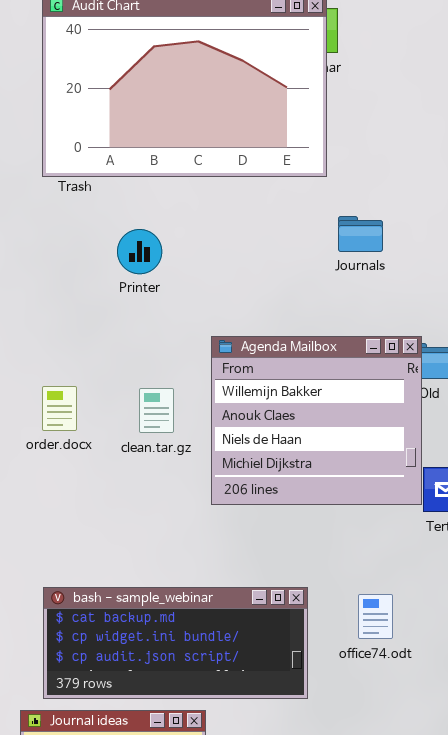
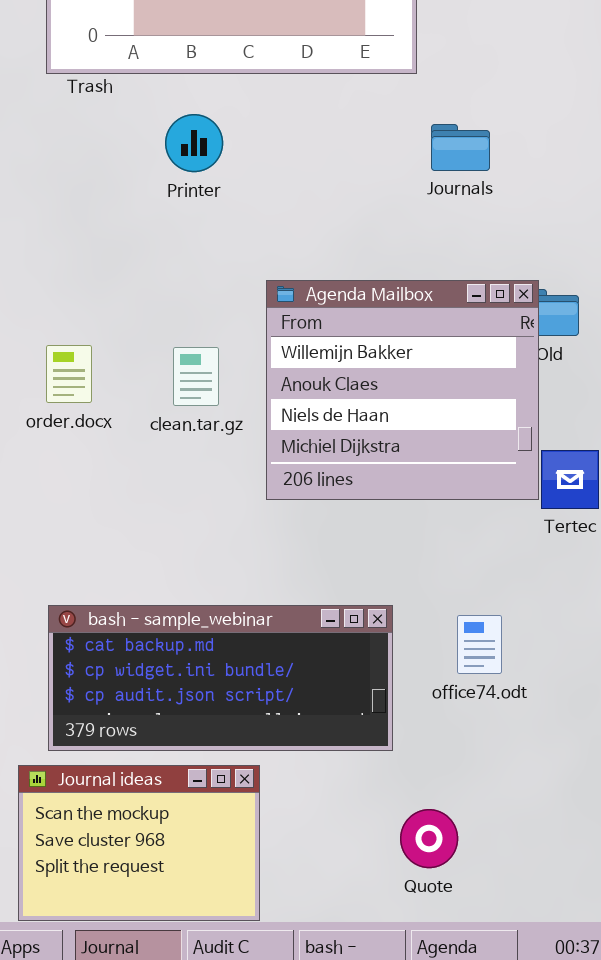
Printer: [117,229,162,274] -> [165,114,223,172], moved

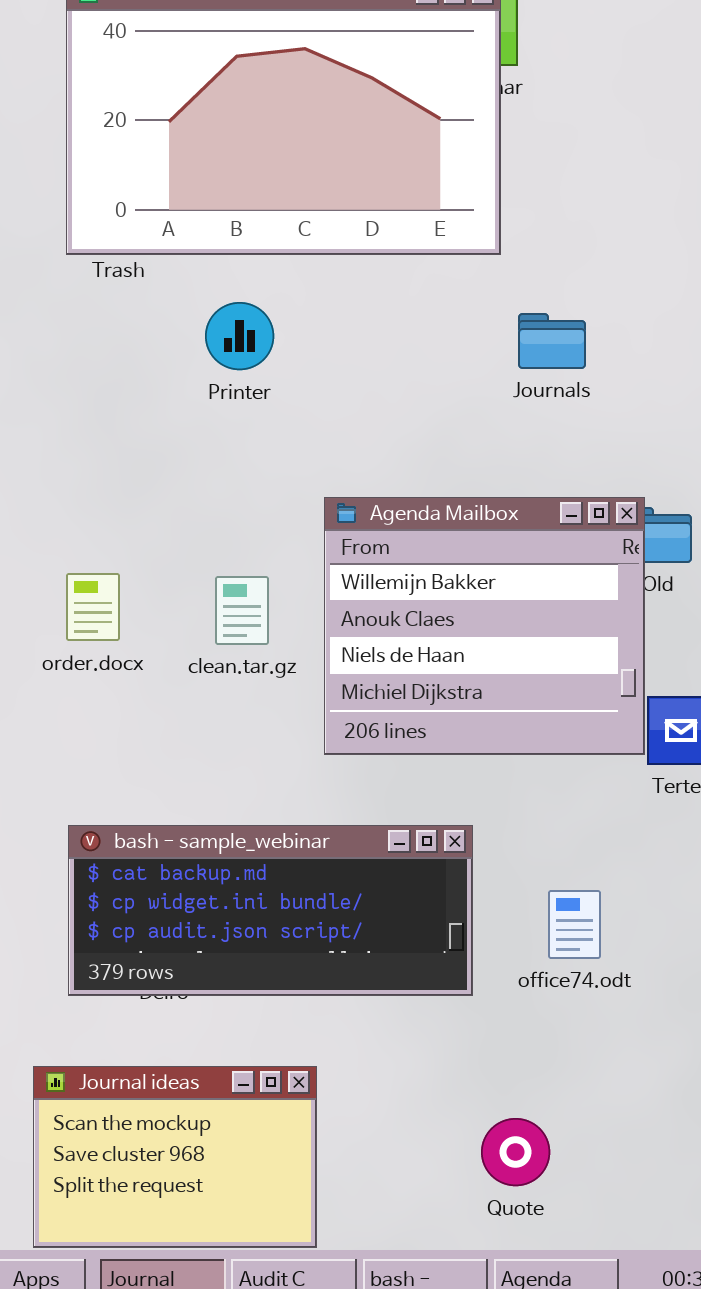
bash - sample_webinar: [48,605,393,751] -> [68,825,473,996], moved

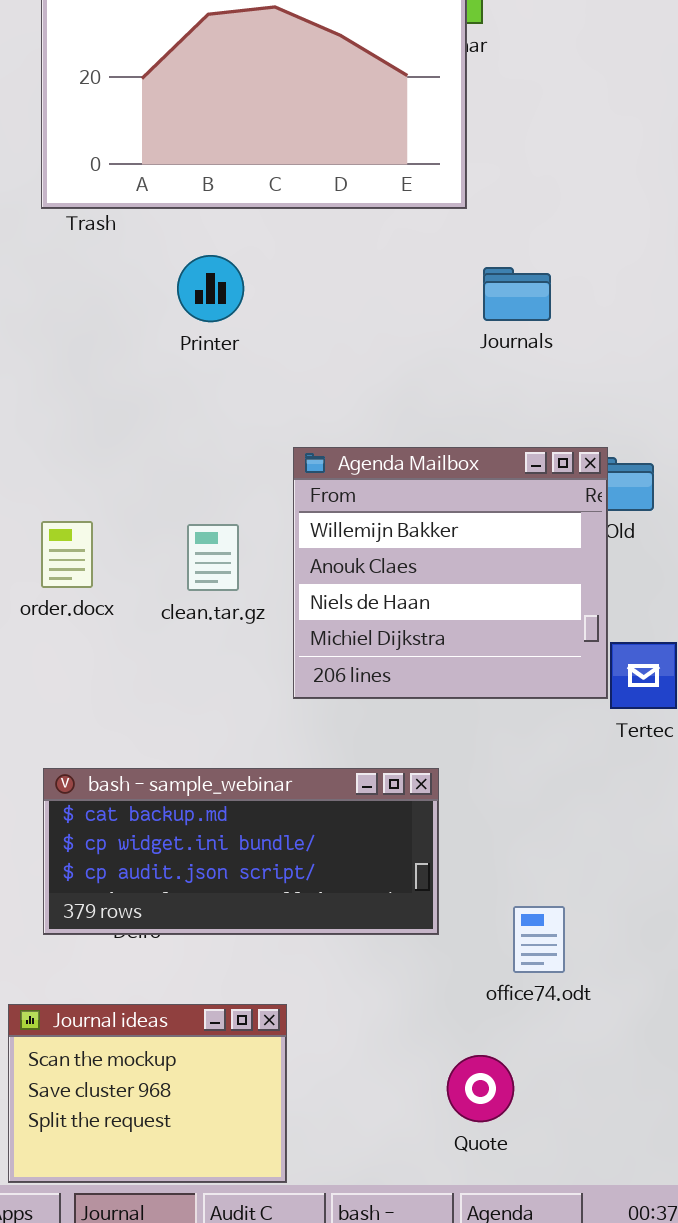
office74.odt: [548,890,601,959] -> [513,906,565,973], moved

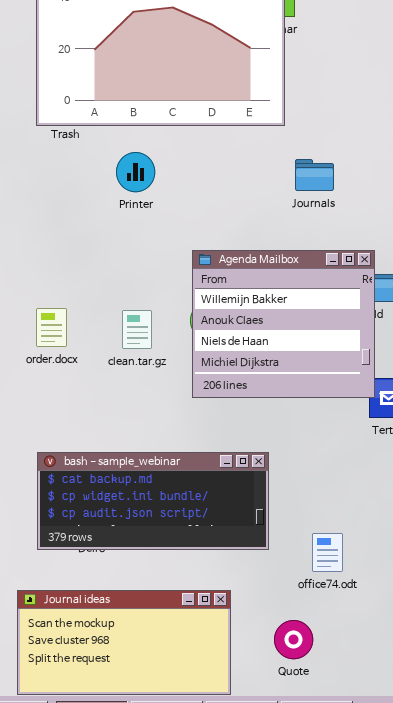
Agenda Mailbox: [293,447,608,699] -> [192,250,375,398], moved
Journal ideas: [8,1004,287,1183] -> [17,590,231,695], resized

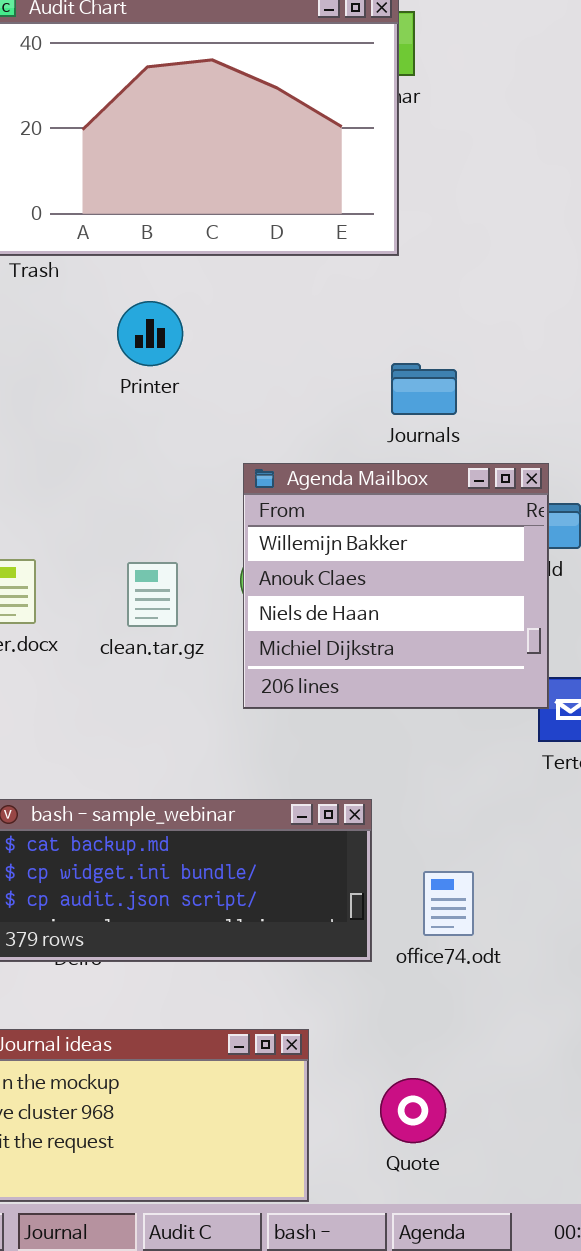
Journals: [295,159,334,191] -> [391,363,457,415], moved
office74.odt: [312,533,343,572] -> [423,871,474,936], moved

